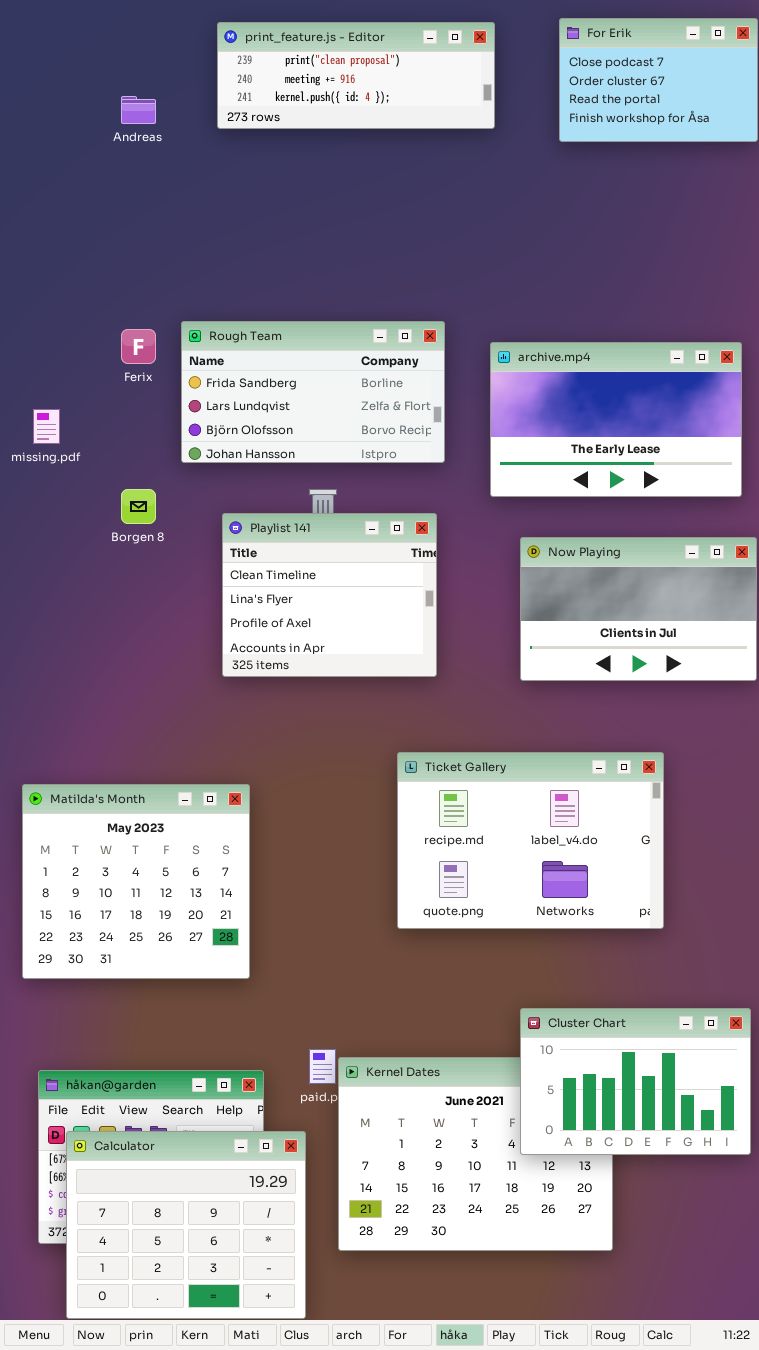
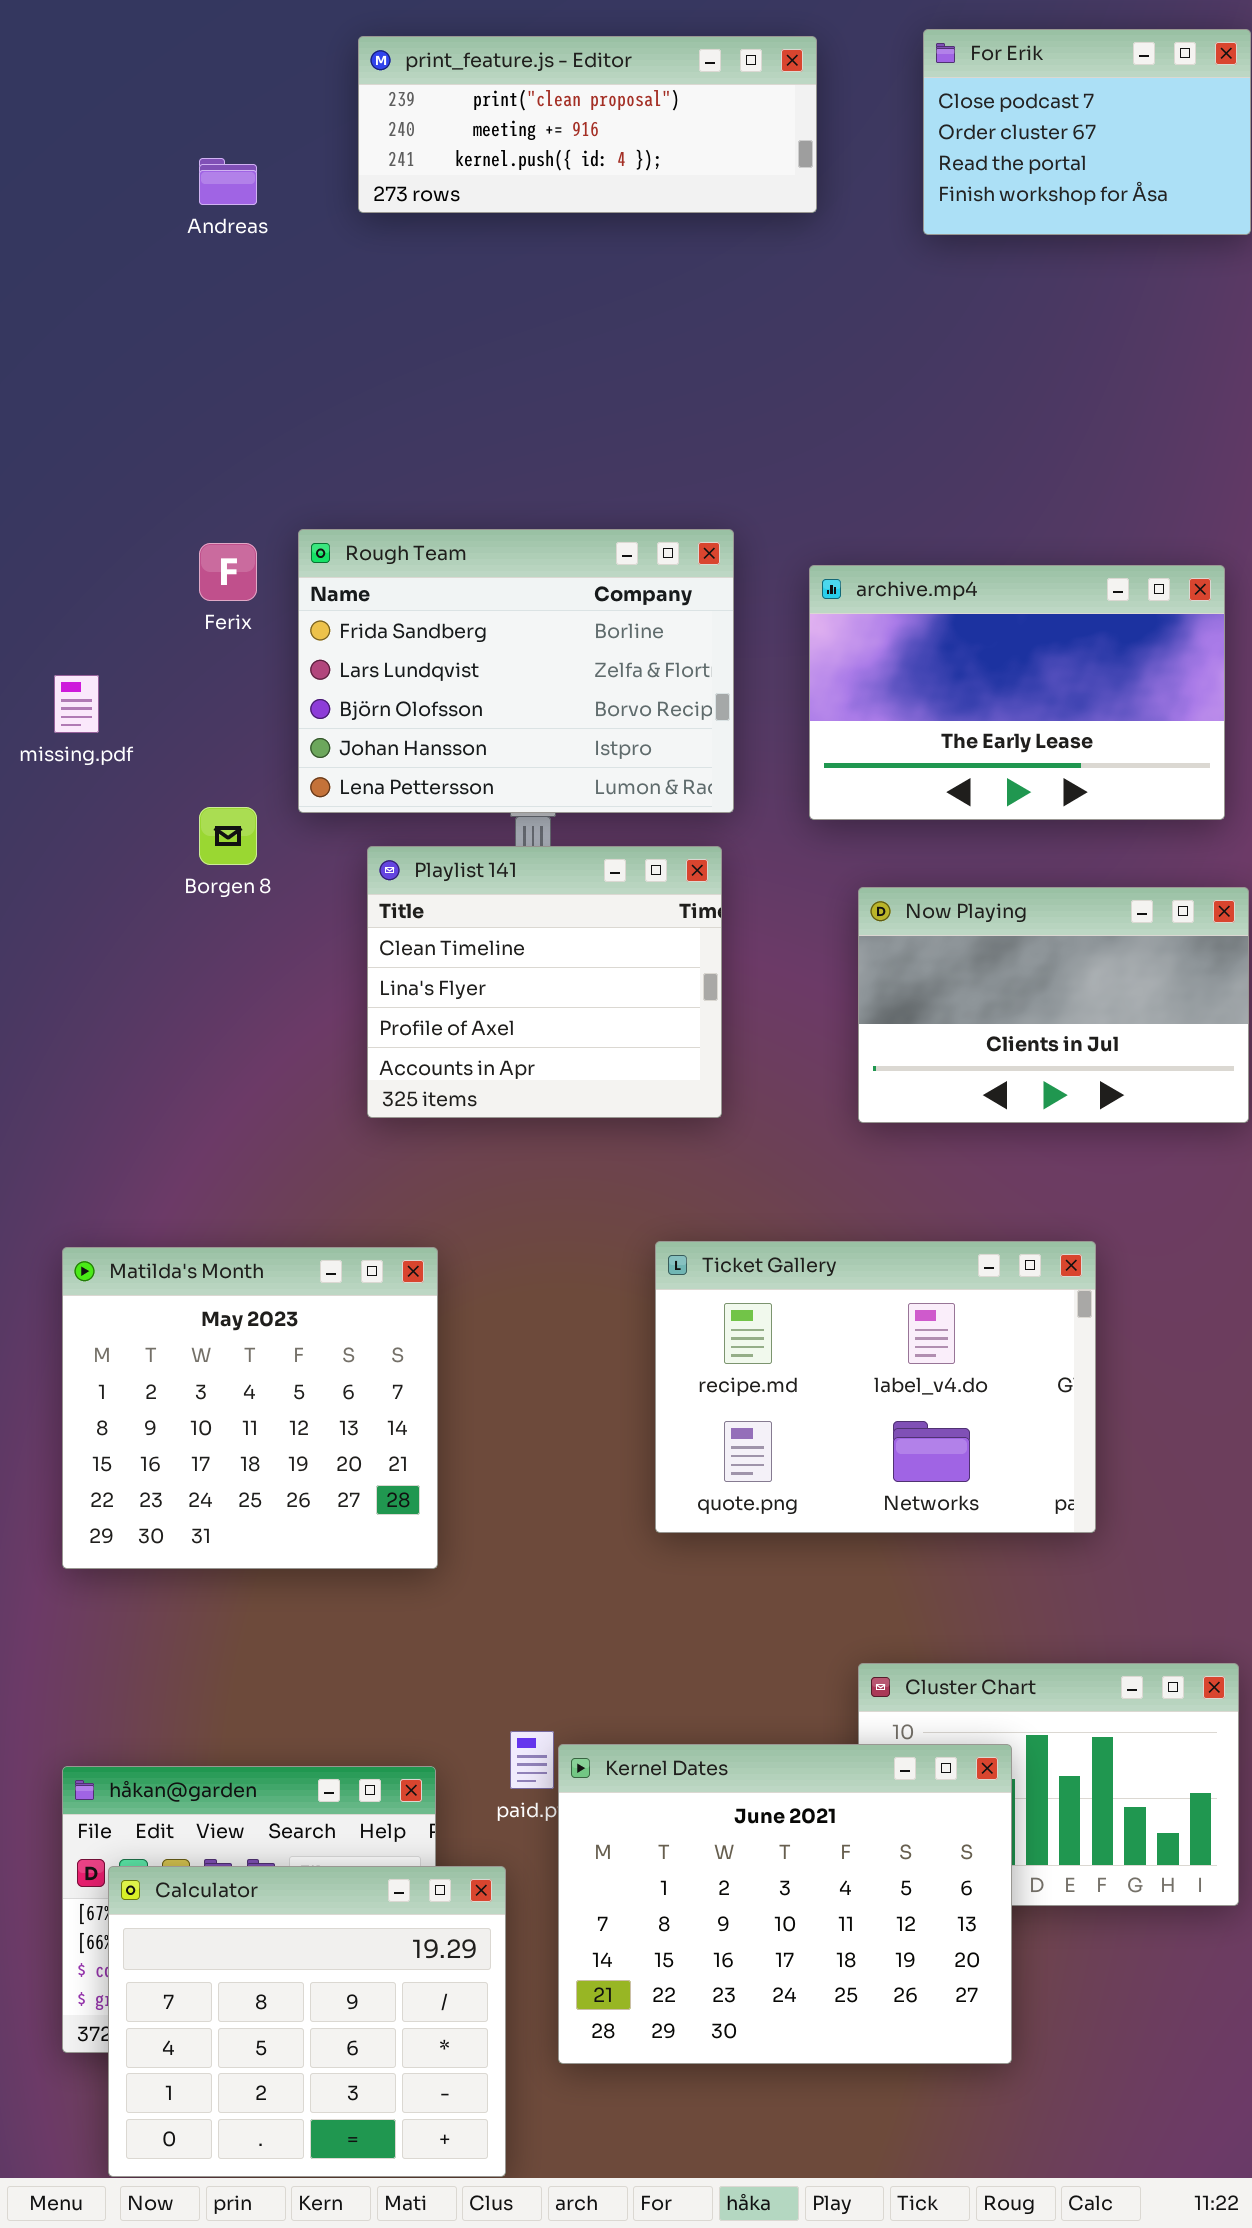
Rough Team: [181,321,445,463] -> [298,529,734,813], resized
Matilda's Month: [22,784,250,979] -> [62,1247,438,1569], moved
Kernel Dates: [338,1057,613,1251] -> [558,1744,1012,2064], raised

